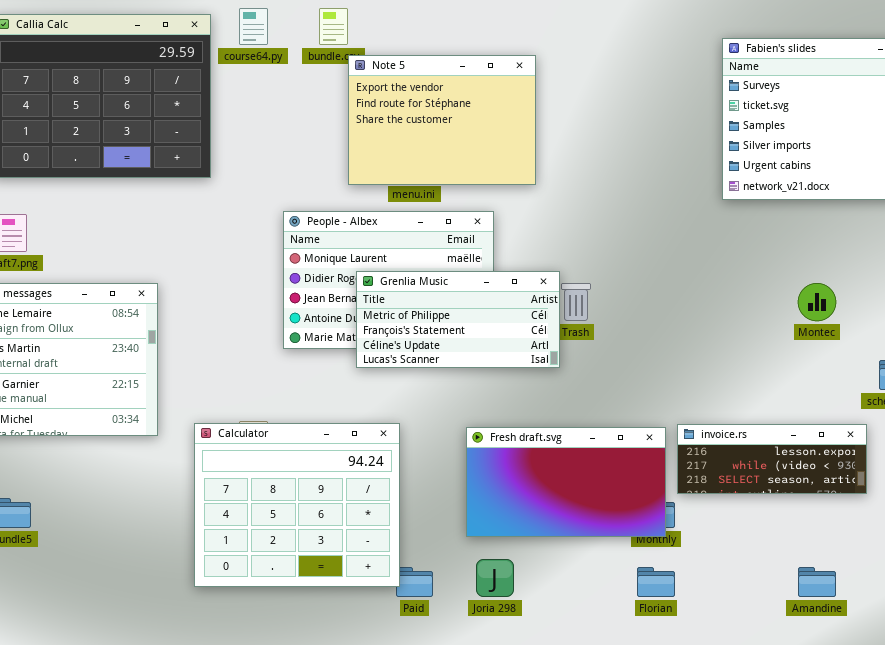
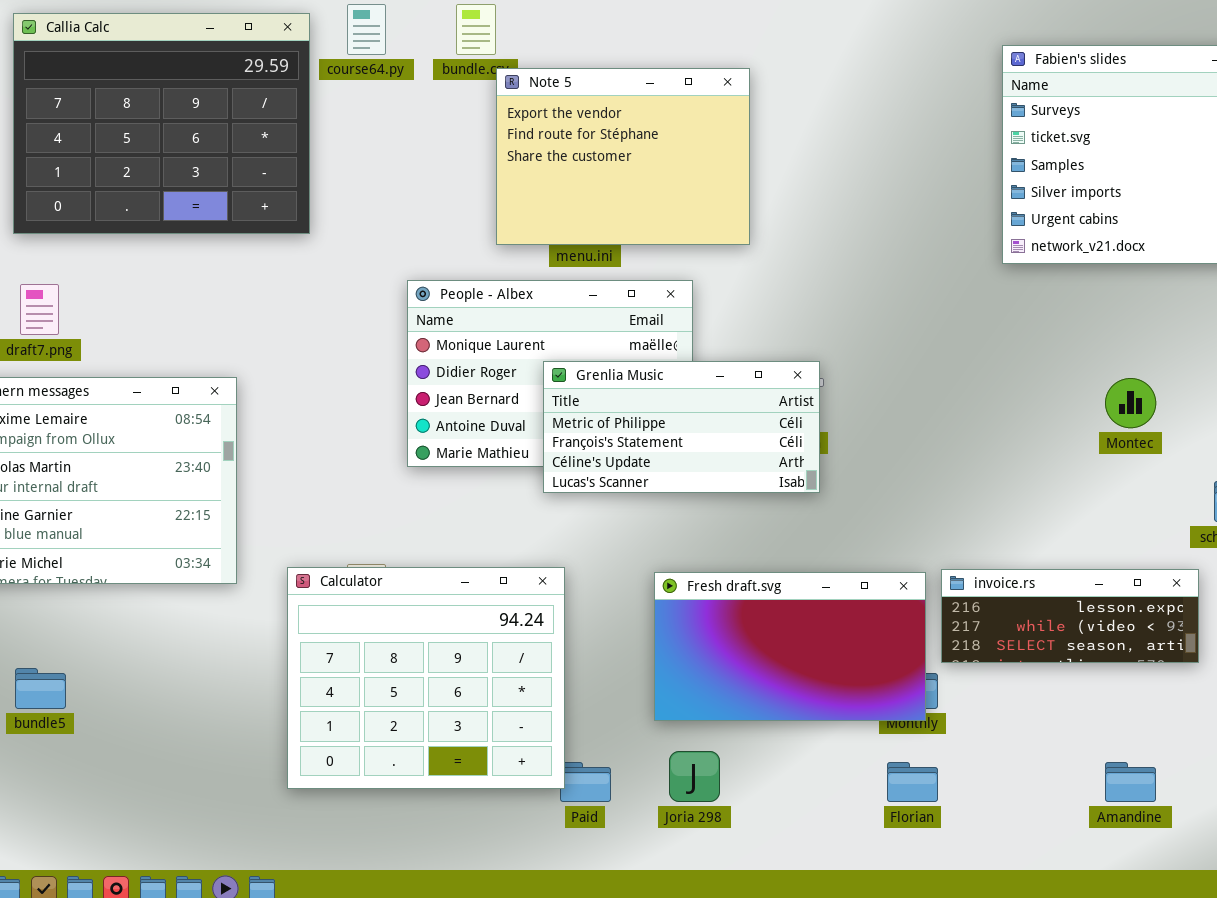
Grenlia Music: [356,271,560,368] -> [543,361,820,493], moved

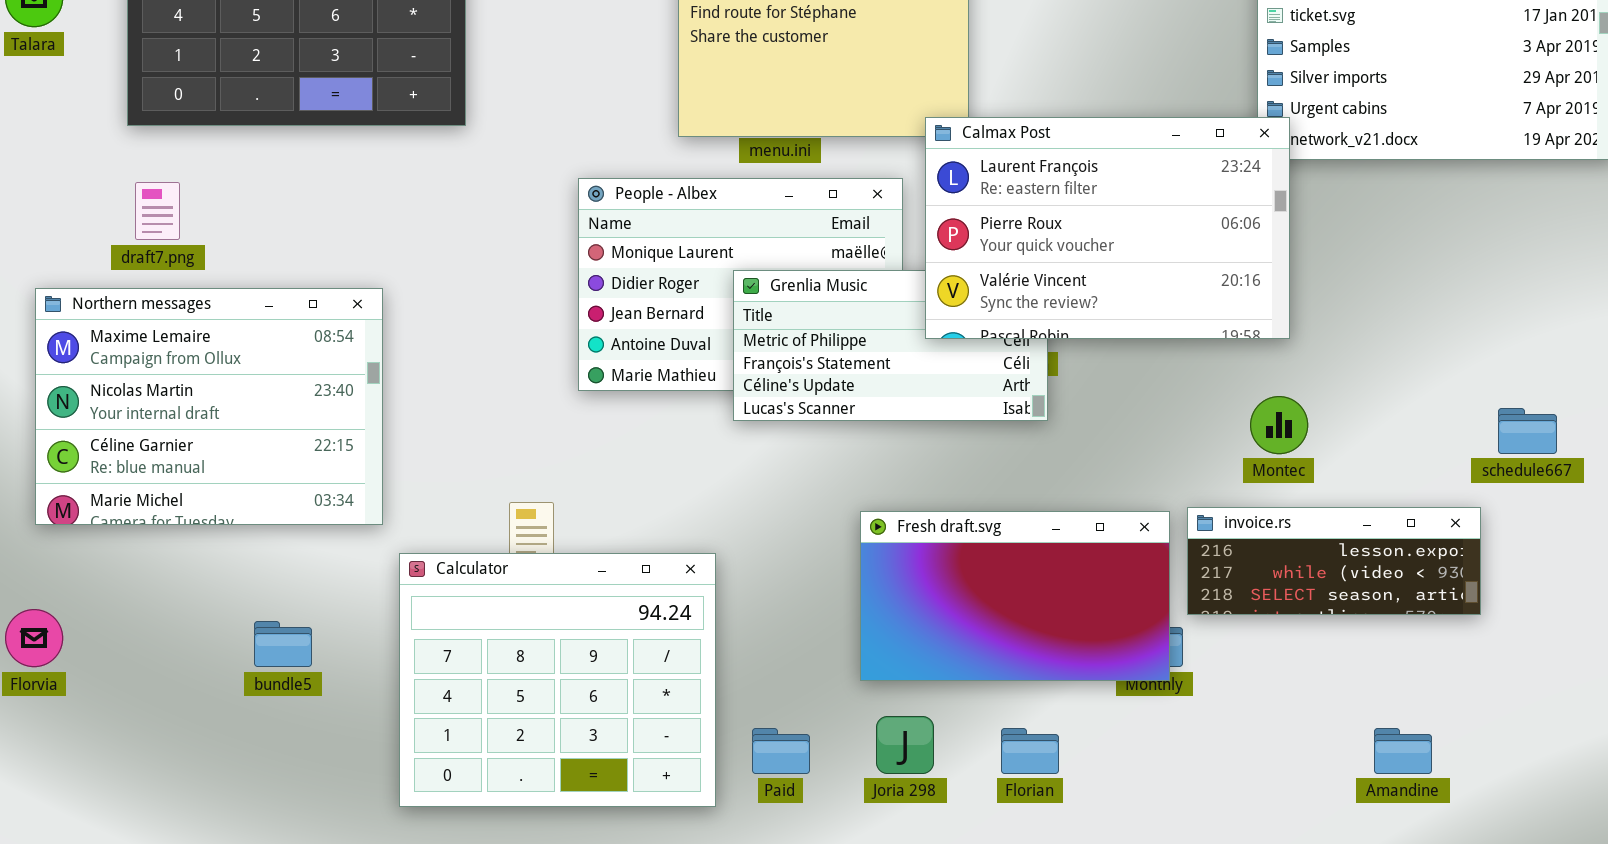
Calmax Post: none -> [925,117,1290,339], opened
Montec: [1105,378,1156,428] -> [1250,396,1308,454], moved
Calculator: [287,567,565,789] -> [399,553,716,807], moved
bundle5: [15,668,66,709] -> [254,621,312,667], moved
Florian: [887,762,938,802] -> [1001,728,1059,774], moved

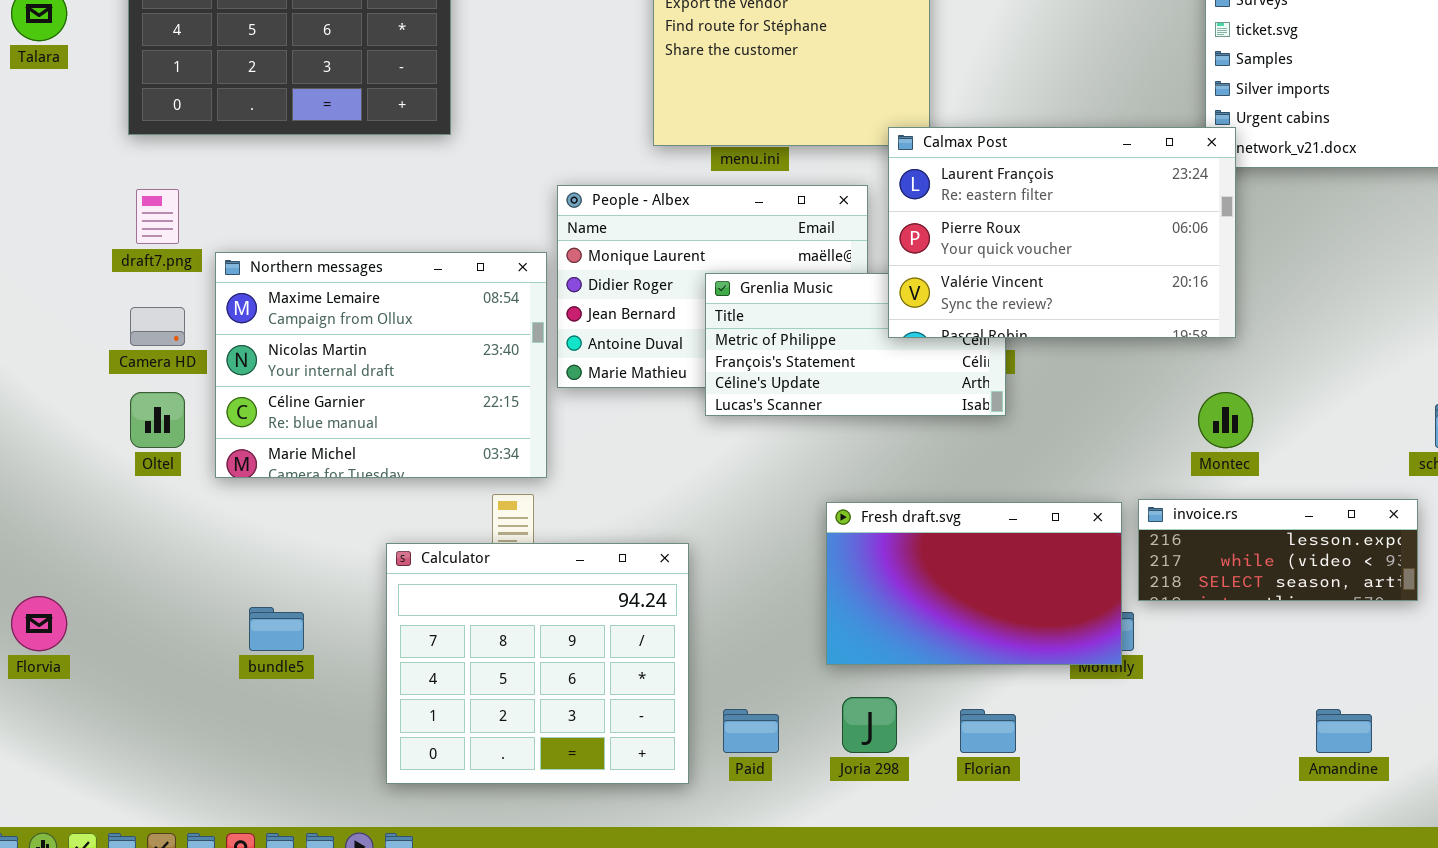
Northern messages: [35,288,383,525] -> [215,252,547,478], moved

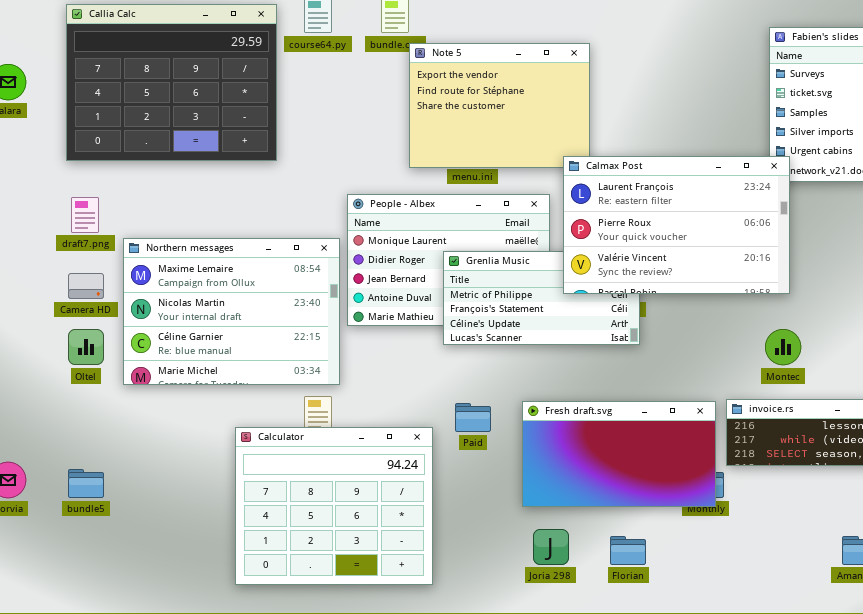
bundle5: [249,607,304,651] -> [68,469,104,498], moved
Paid: [723,709,779,753] -> [455,403,491,432], moved

